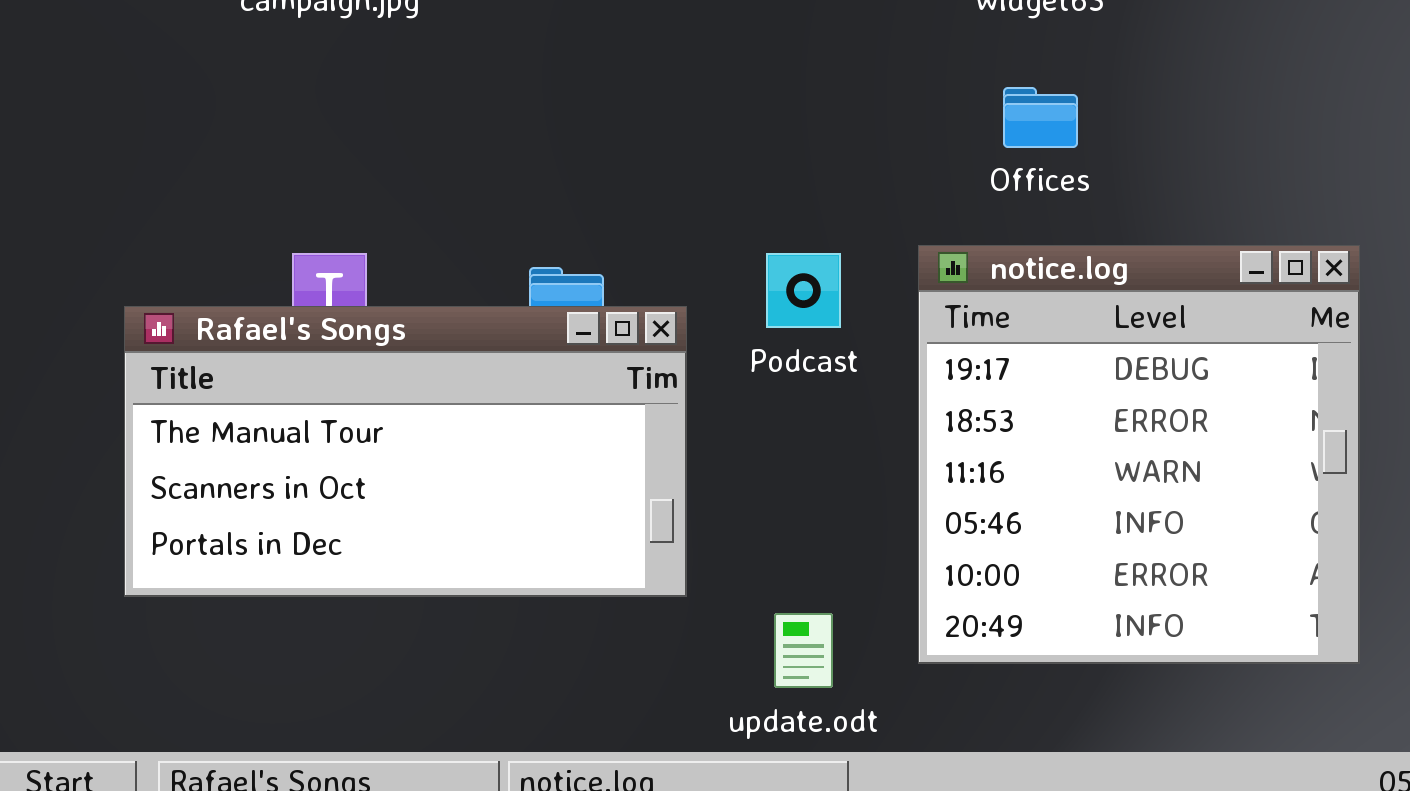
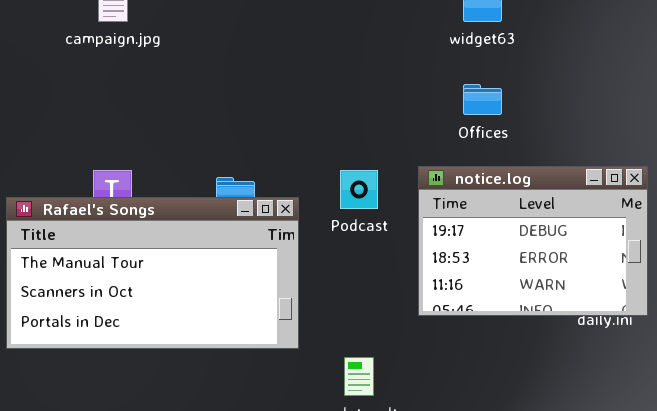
notice.log: [918,245,1360,664] -> [418,166,648,316], resized

